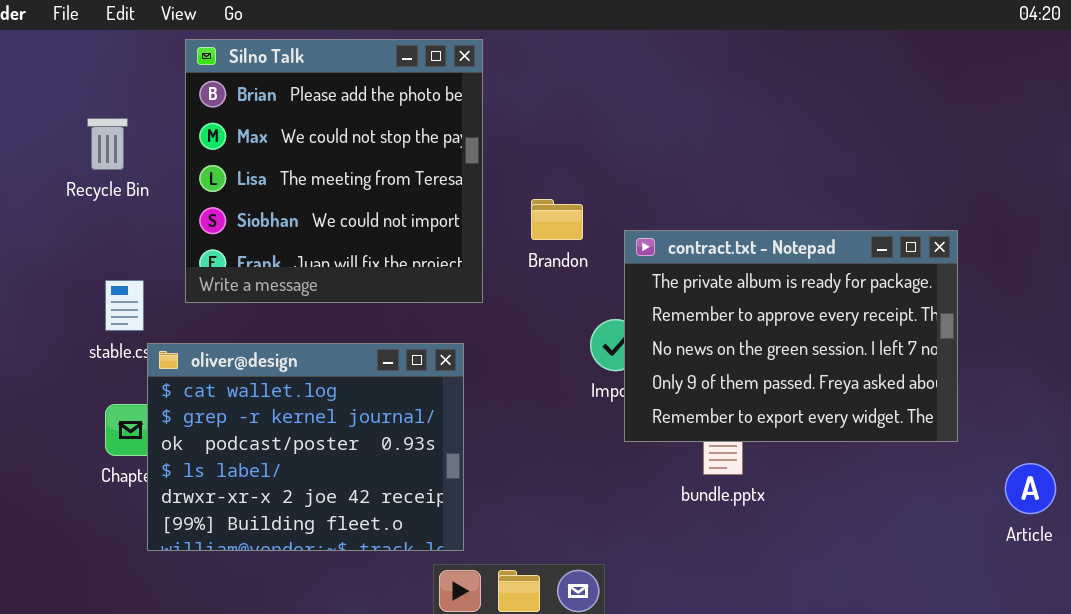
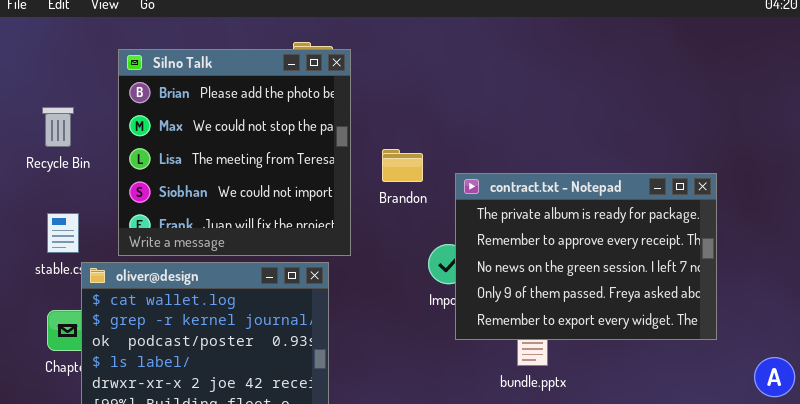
Silno Talk: [185,39,483,303] -> [118,49,351,256], moved
Recycle Bin: [87,118,128,170] -> [42,107,74,147], moved

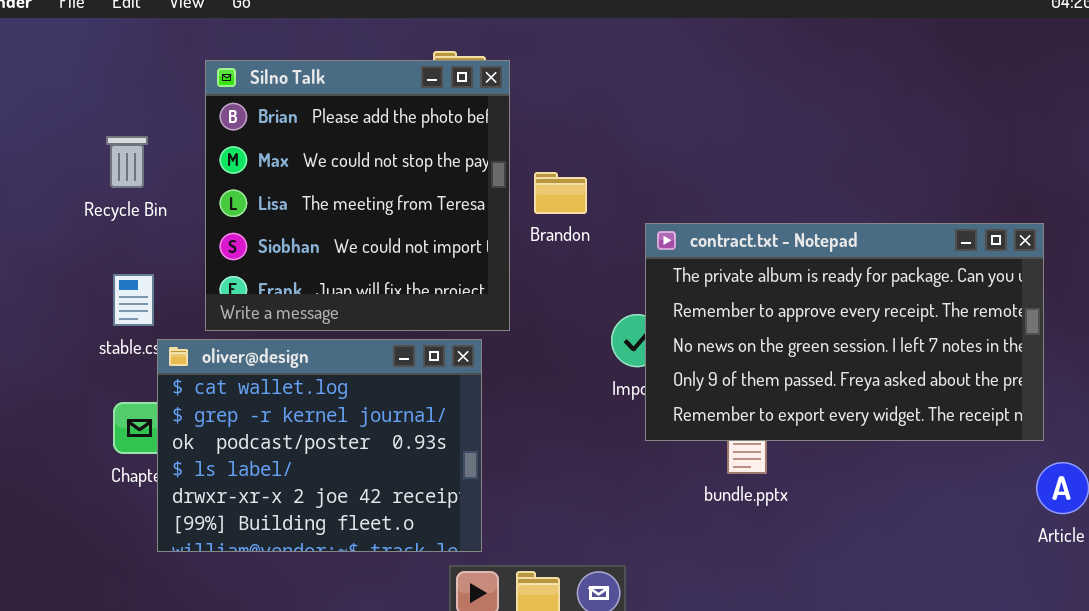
Brandon: [382,149,423,182] -> [534,172,587,214], moved
contract.txt - Notepad: [455,173,717,340] -> [645,223,1044,441], resized

